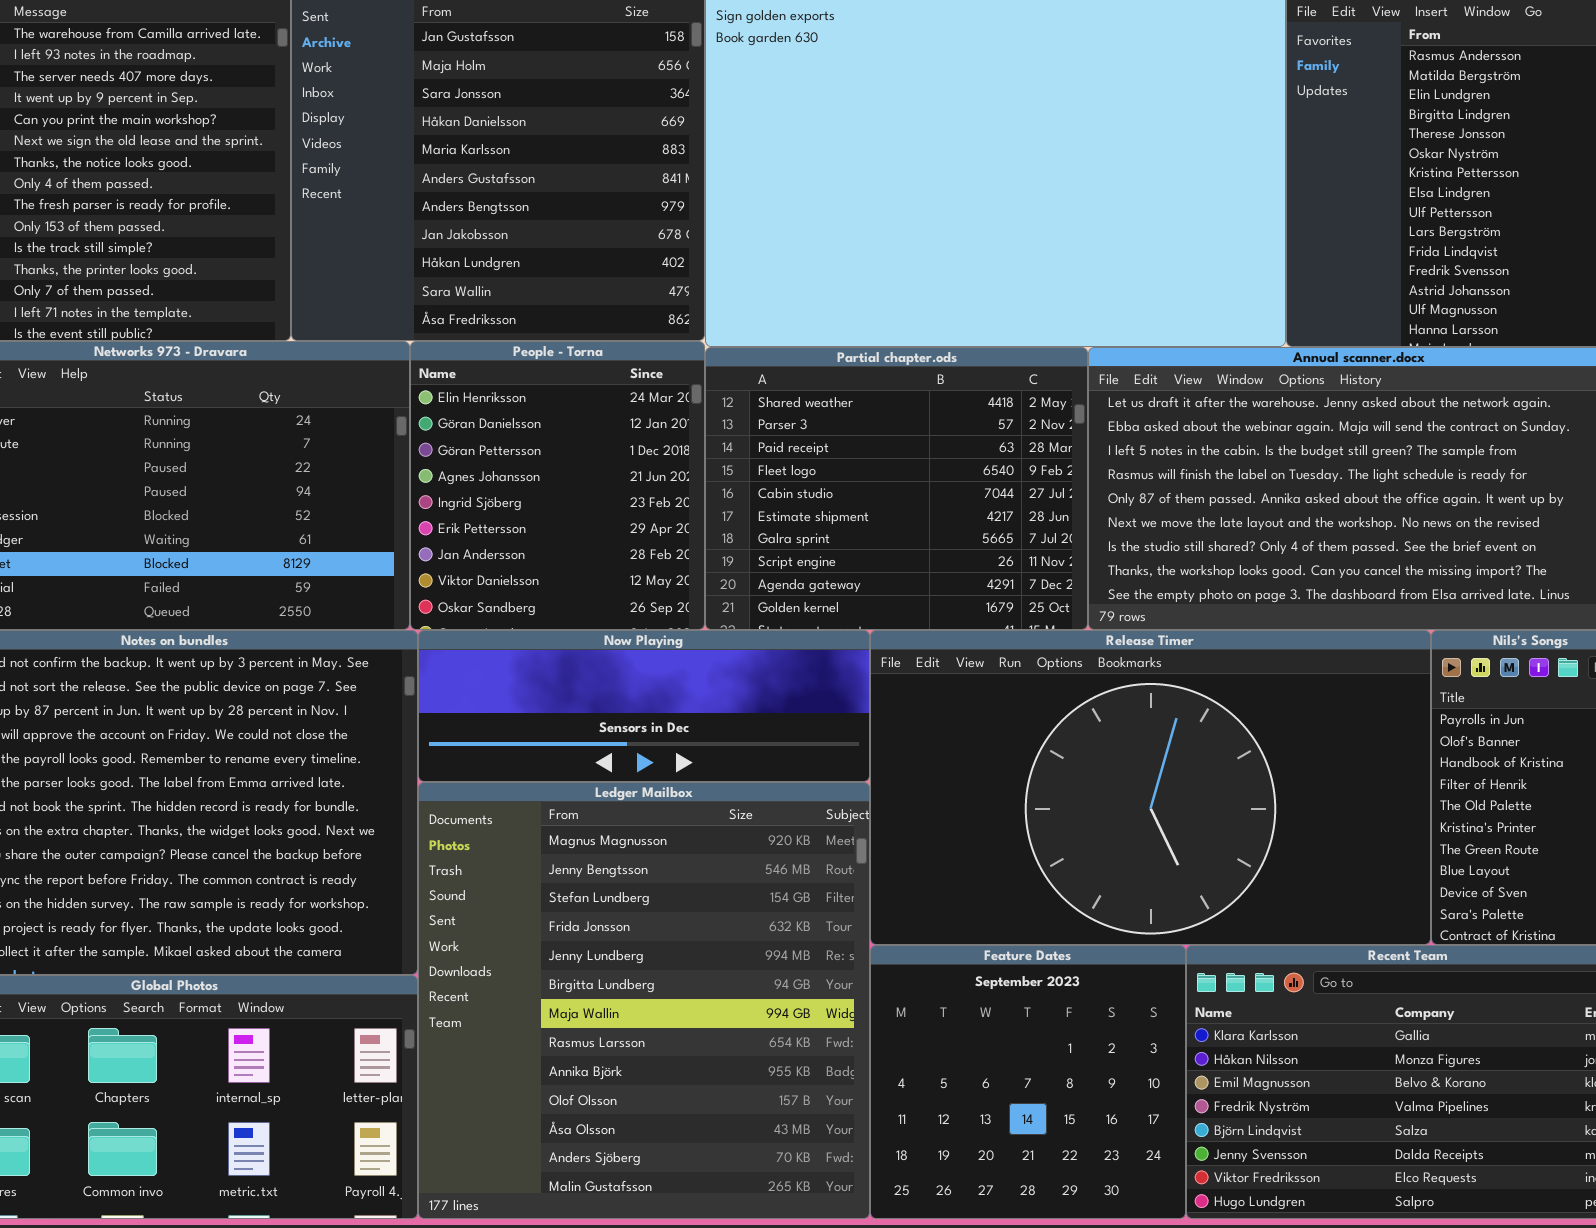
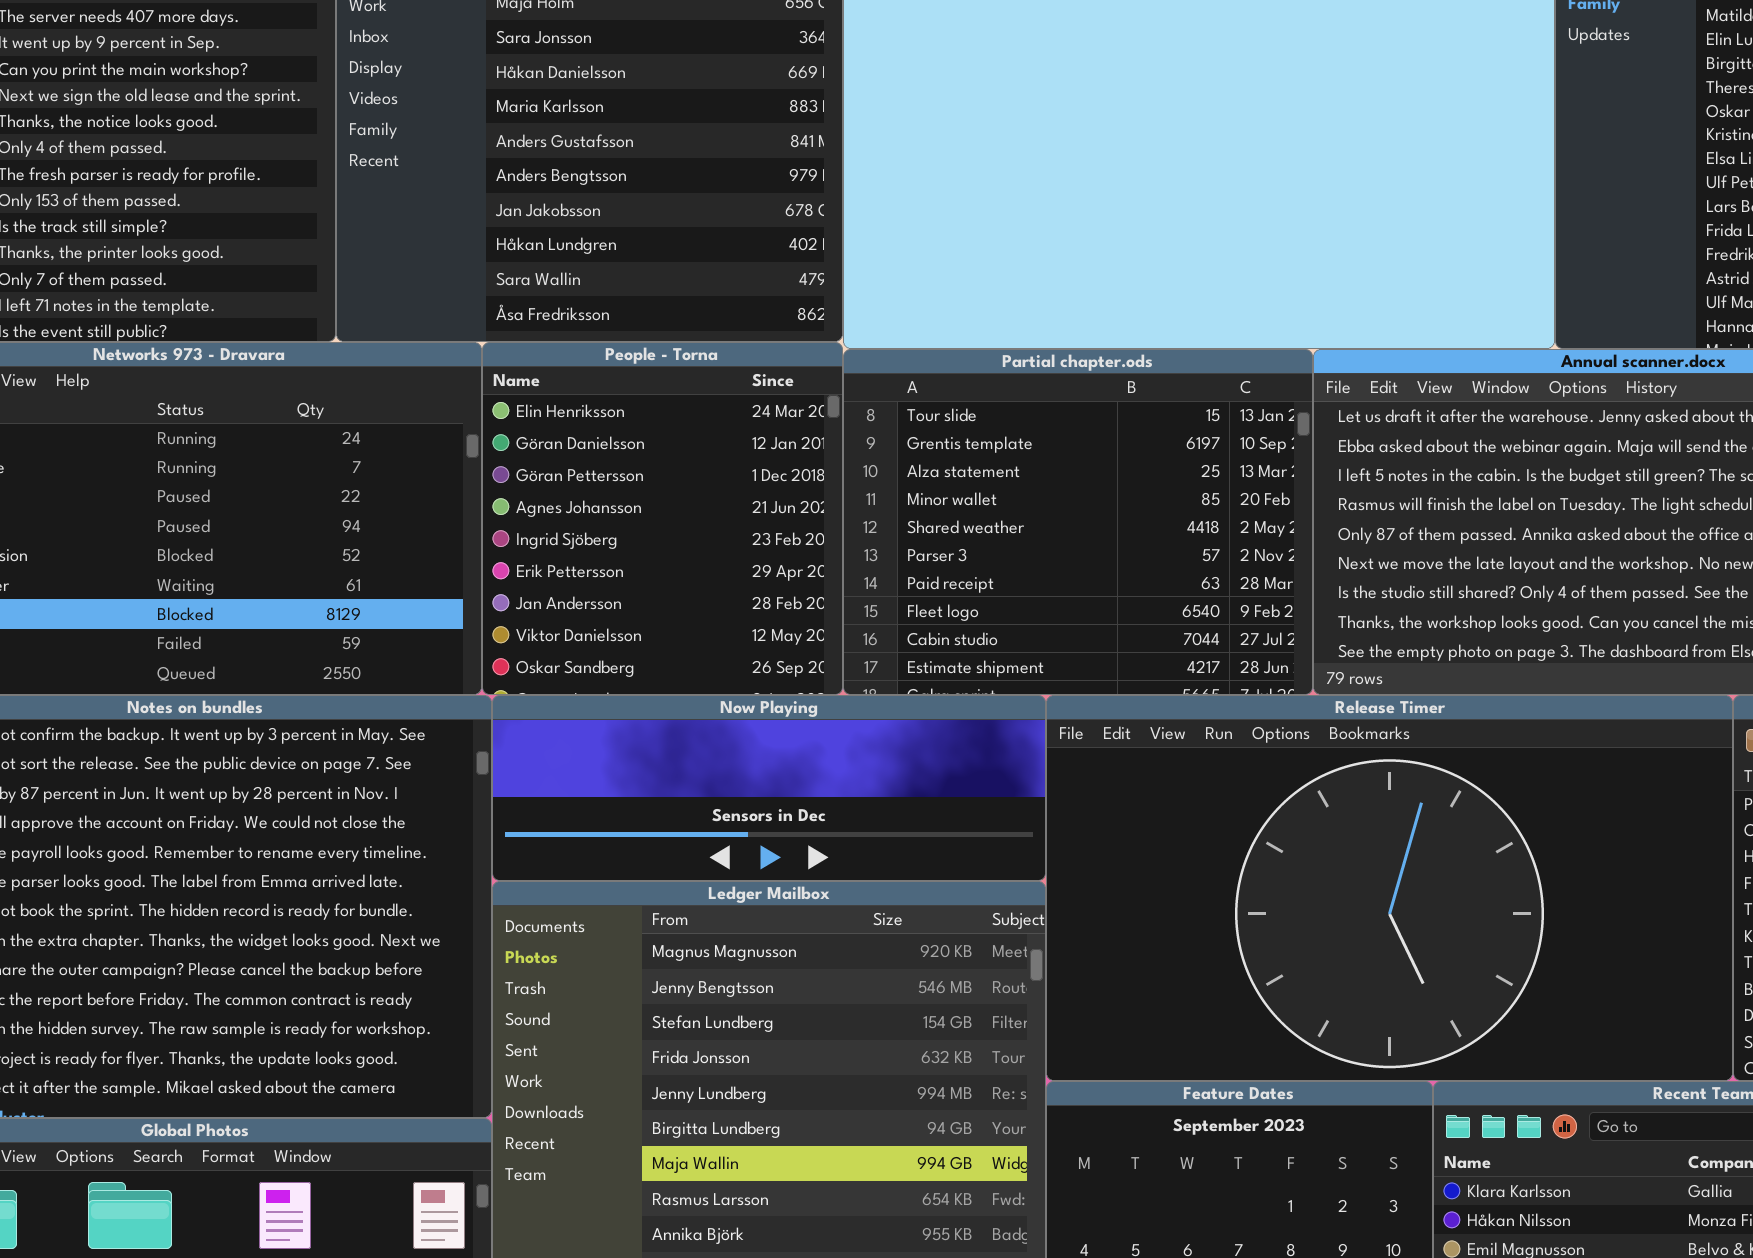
Partial chapter.ods: [705,347,1088,630] -> [843,349,1313,695], scrolled up 4 rows

